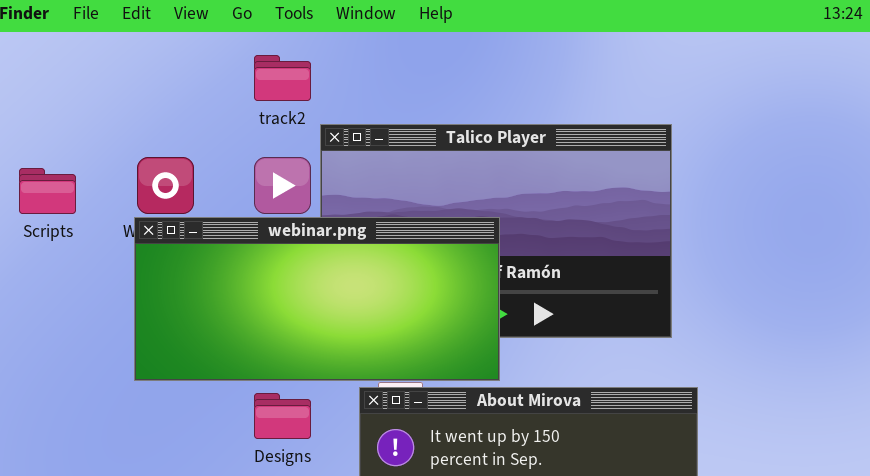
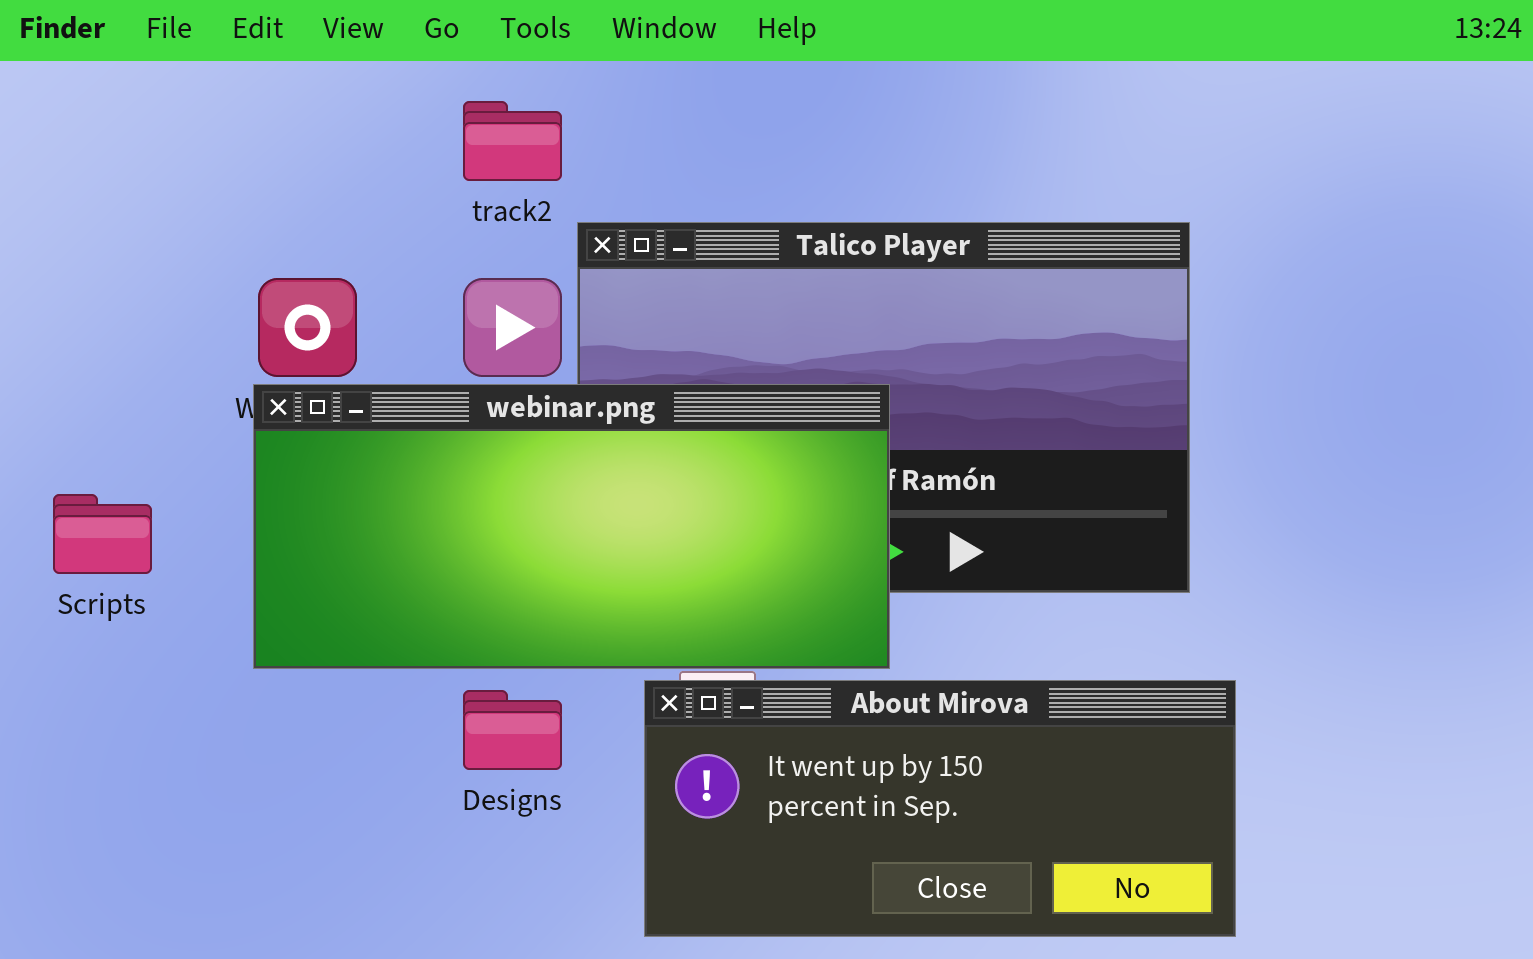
Scripts: [19,168,76,214] -> [53,494,152,574], moved

